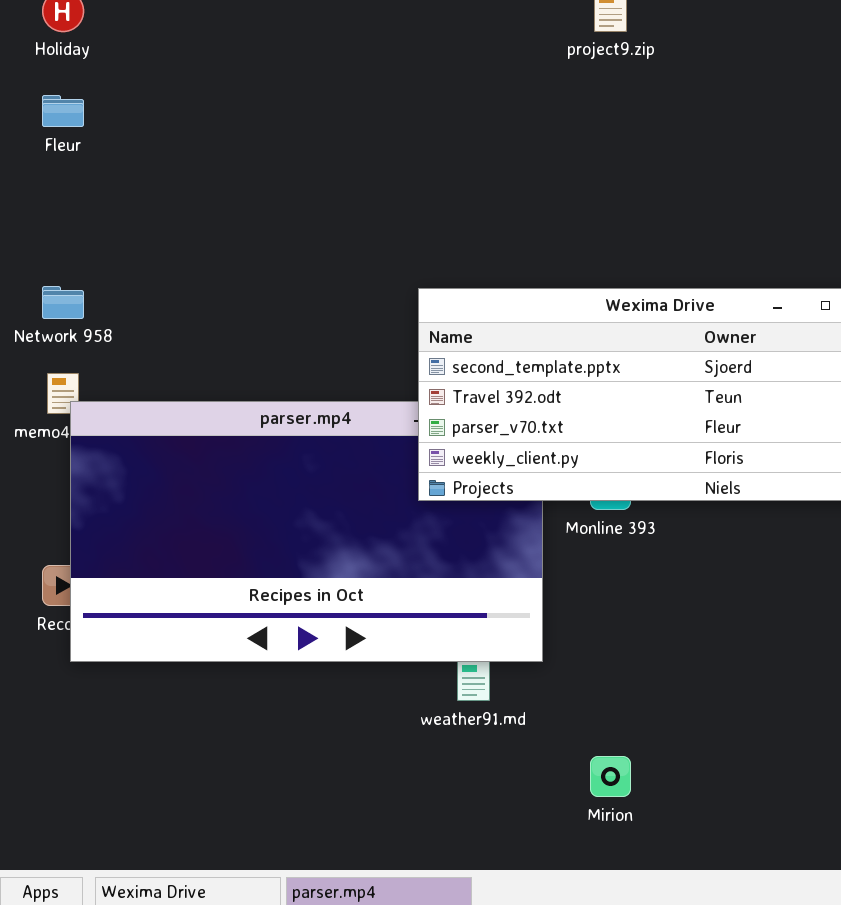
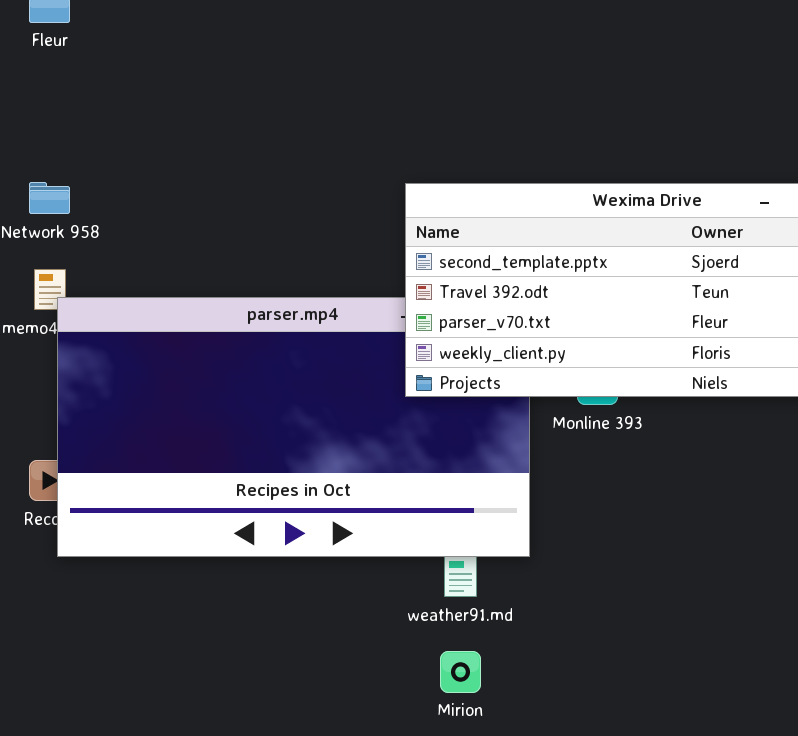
Mirion: [590,756,631,797] -> [440,651,481,693], moved

